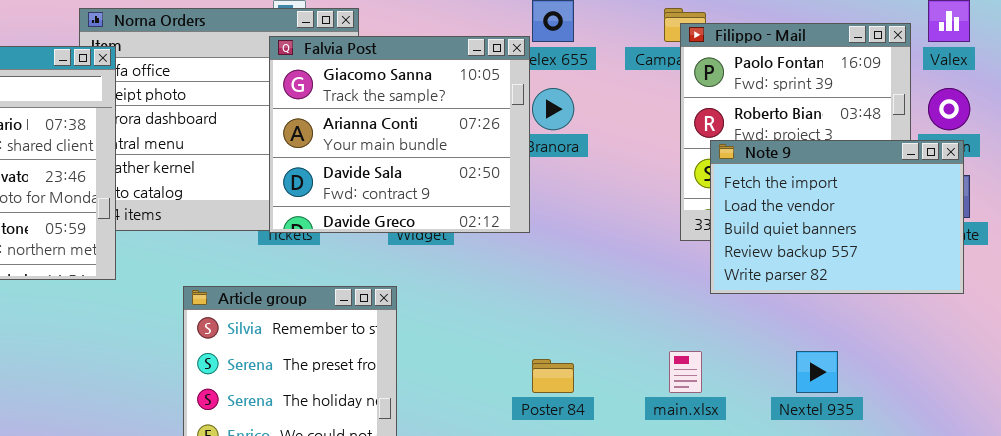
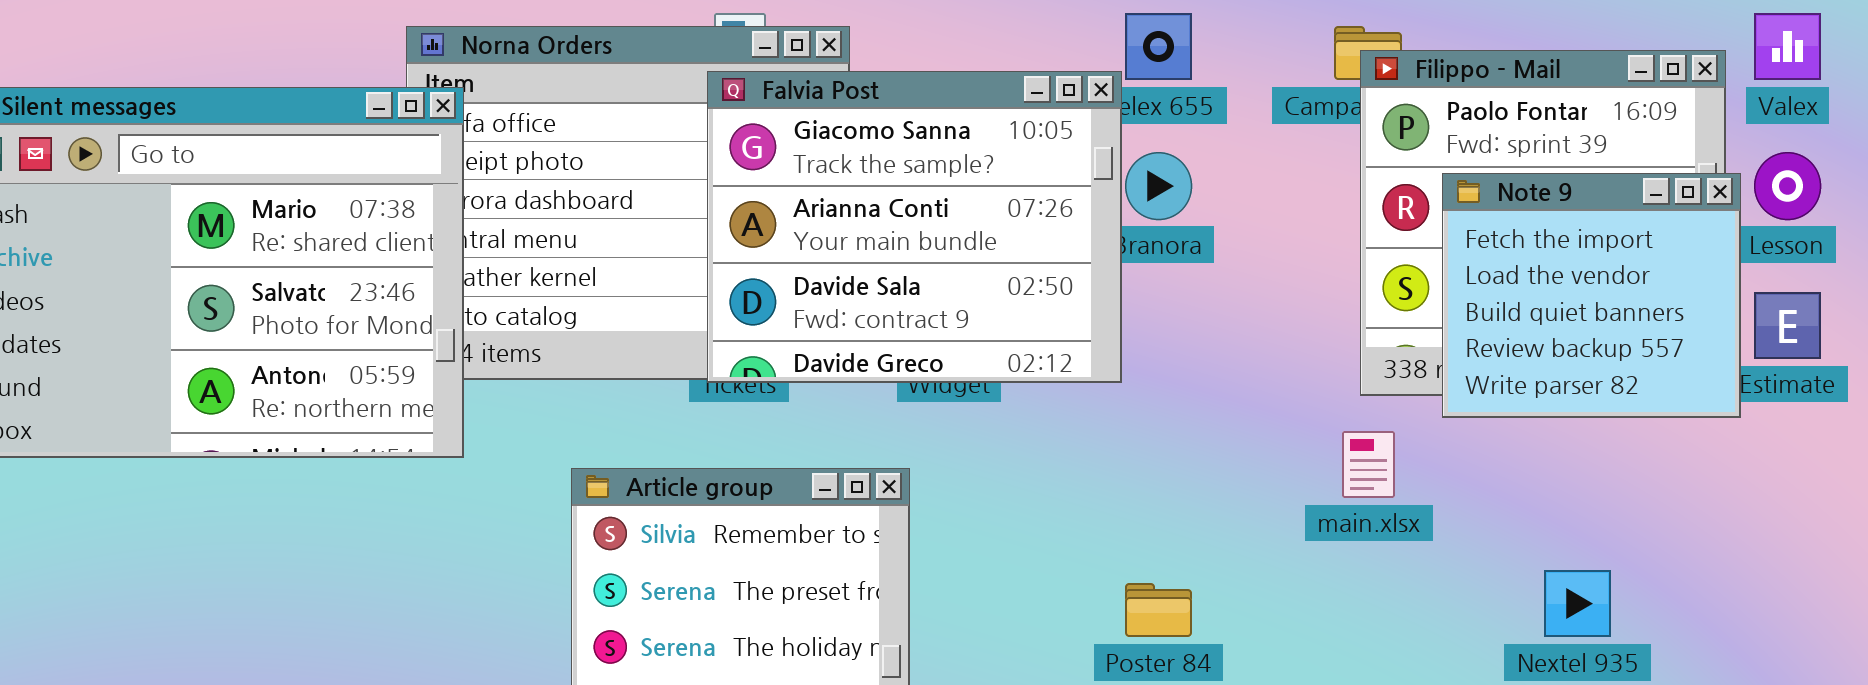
Note 9: [710,140,964,294] -> [1442,173,1741,418], moved, resized
main.xlsx: [669,351,702,393] -> [1342,431,1395,498], moved

